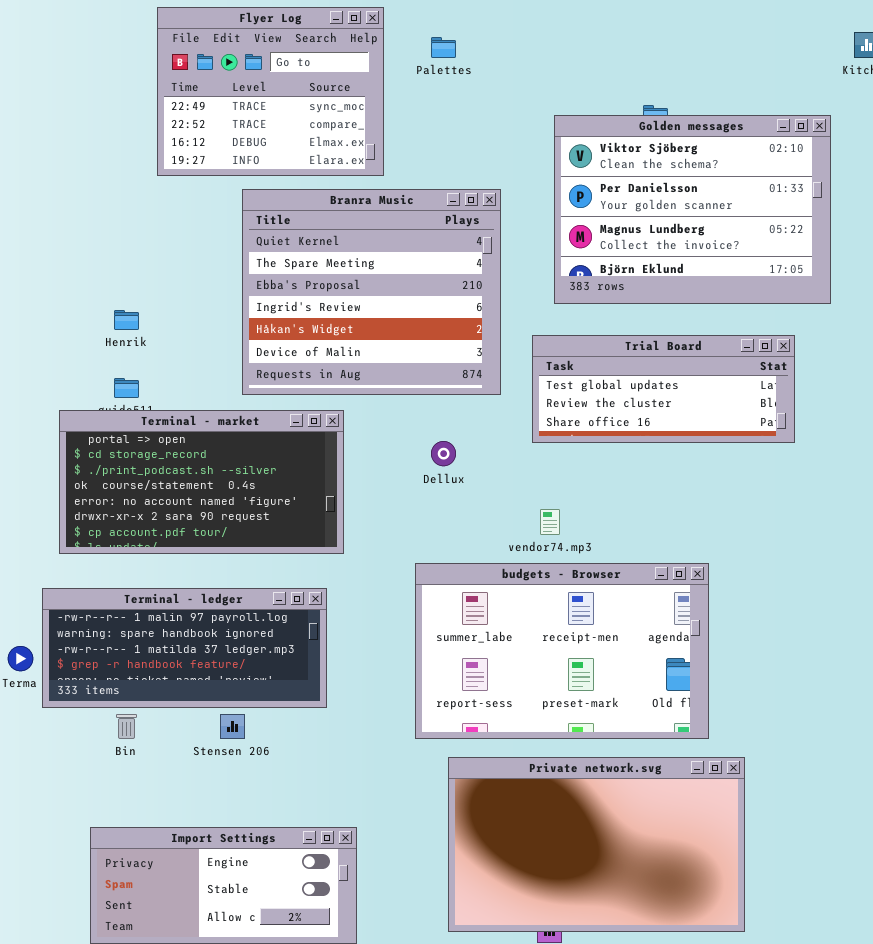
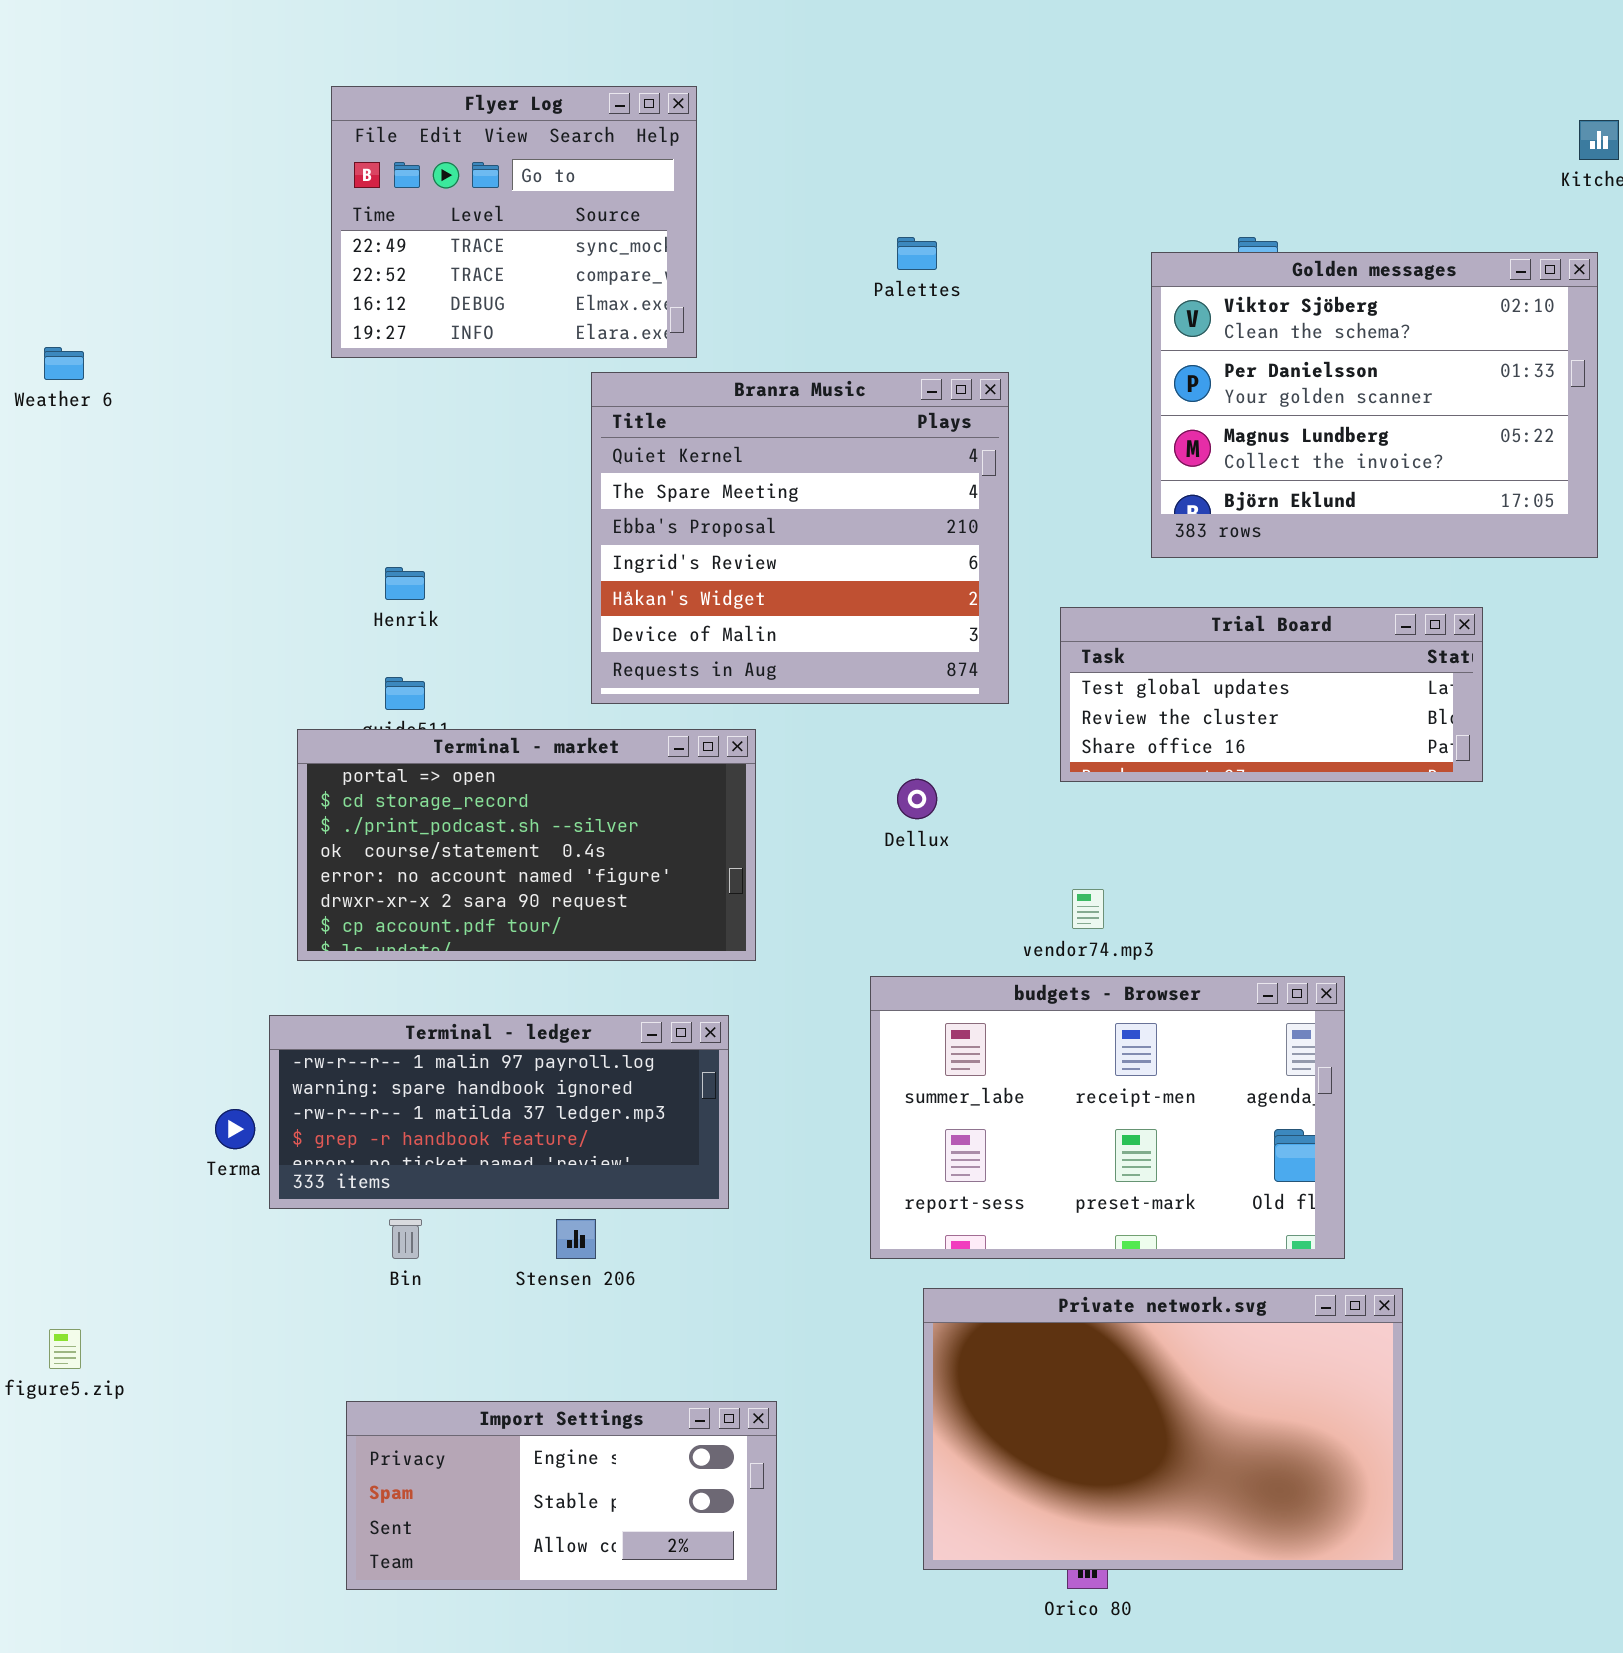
Flyer Log: [157,7,384,176] -> [331,86,697,358], moved
Palettes: [431,37,456,58] -> [897,237,937,270], moved
Golden messages: [554,115,831,304] -> [1151,252,1598,558], moved

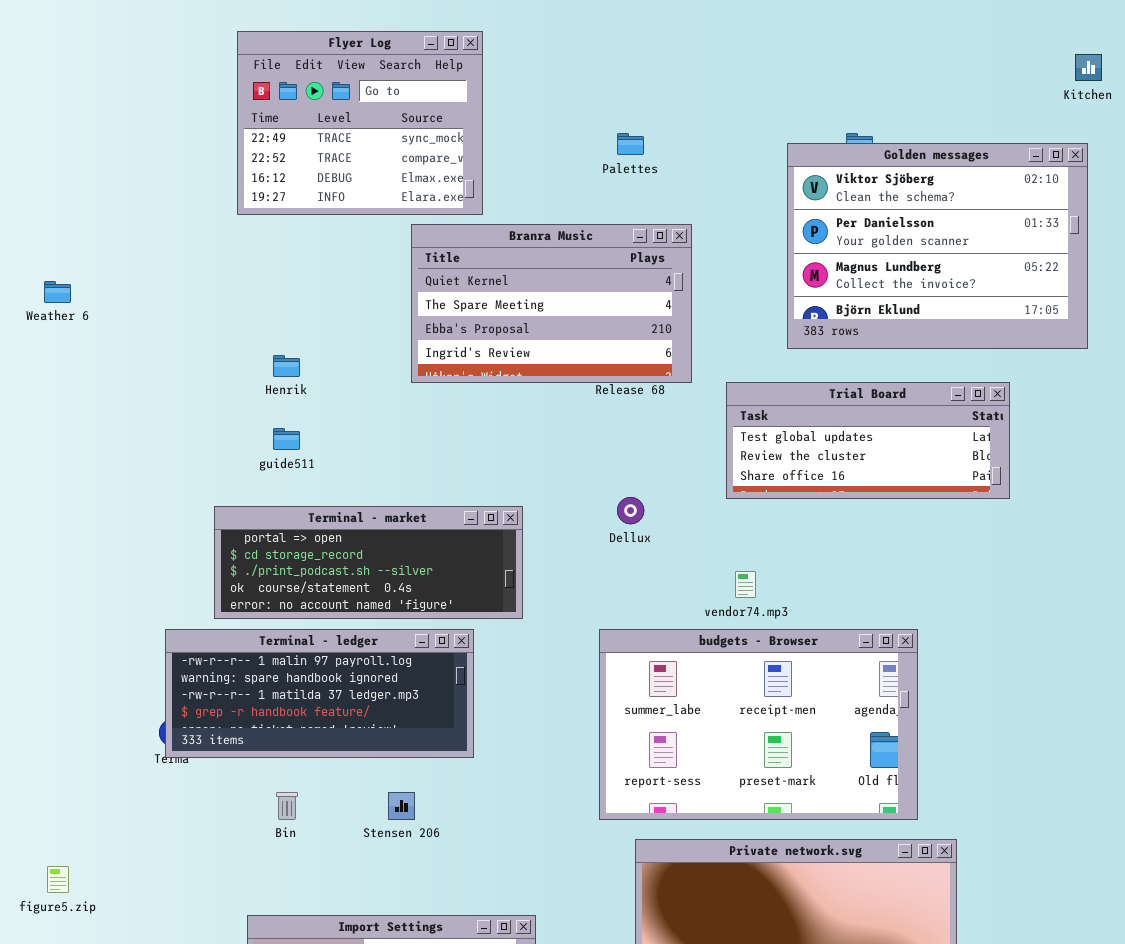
Weather 6: [44,347,84,380] -> [44,281,71,303], moved
Branra Music: [591,372,1009,704] -> [411,224,692,383], resized
Terminal - market: [297,729,756,961] -> [214,506,523,619], resized
Terminal - ledger: [269,1015,729,1209] -> [165,629,474,758], moved

